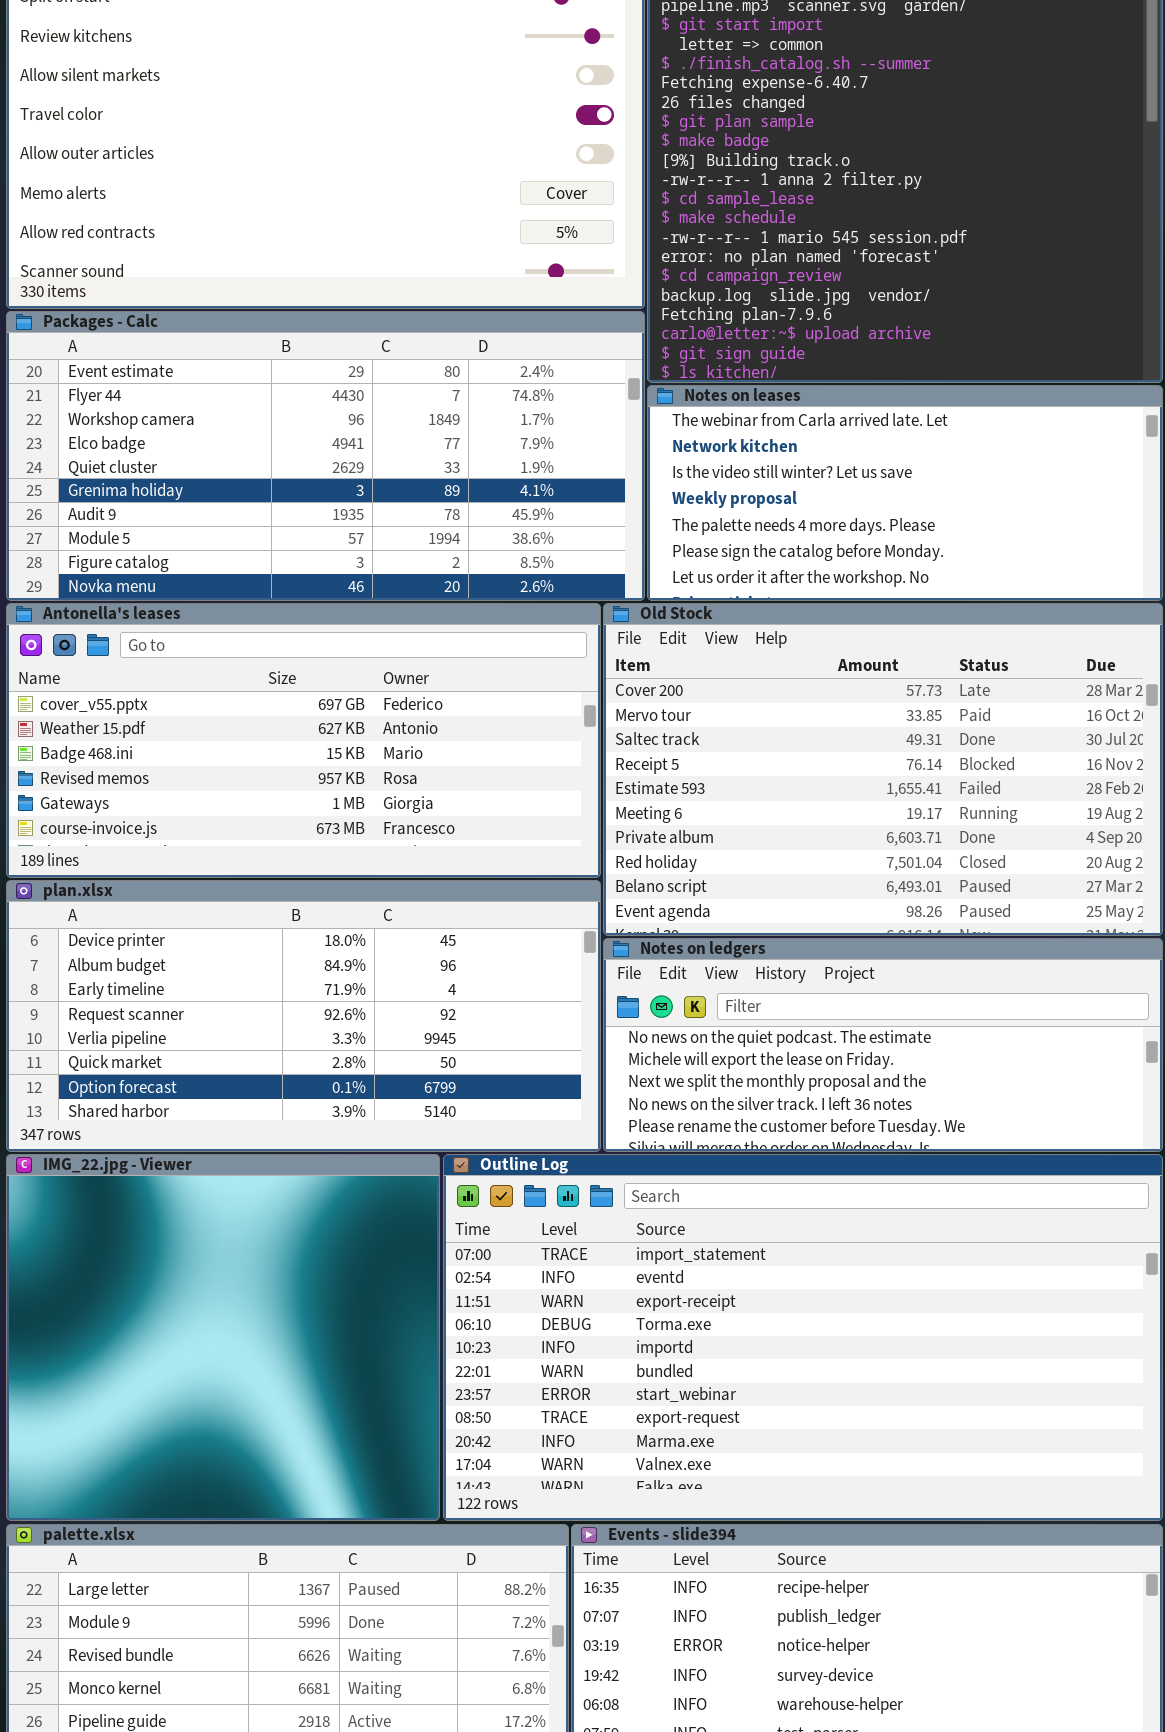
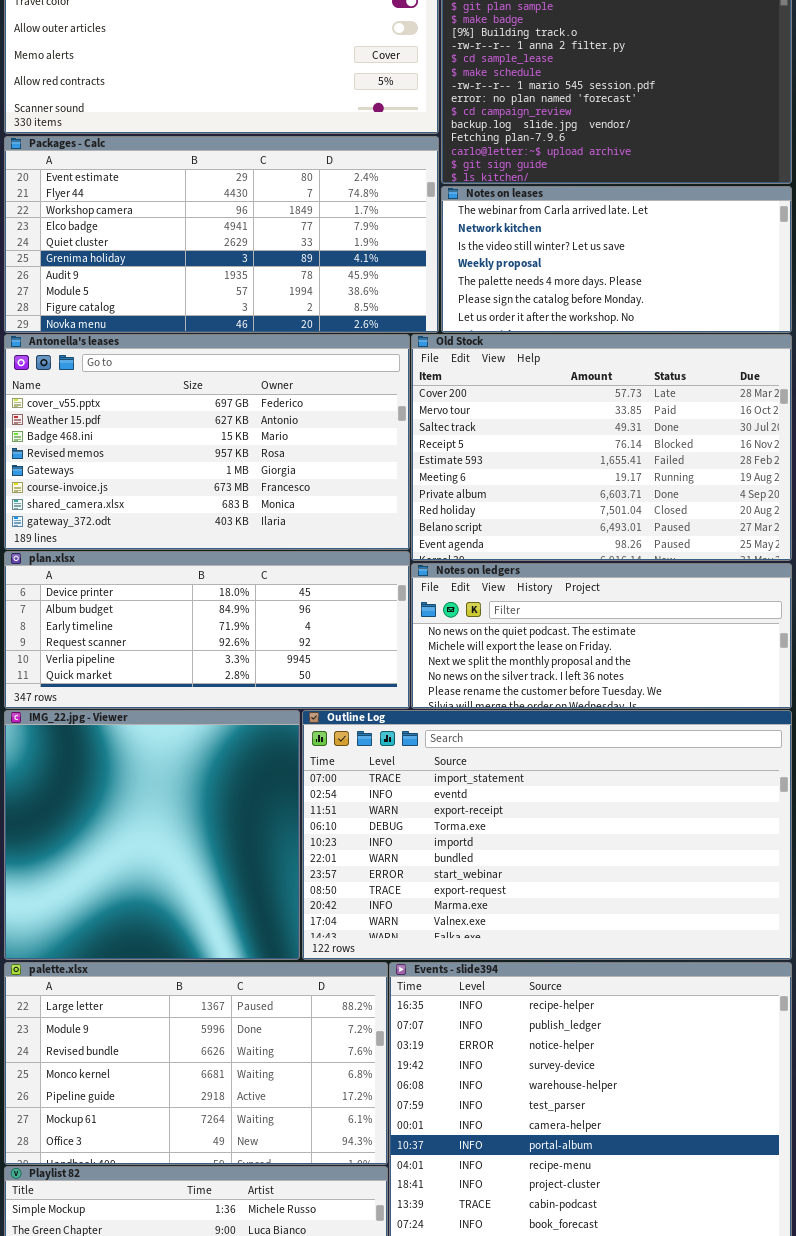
Antonella's leases: [6,603,601,878] -> [4,334,410,550], resized
plan.xlsx: [6,880,601,1152] -> [4,551,410,709], resized

